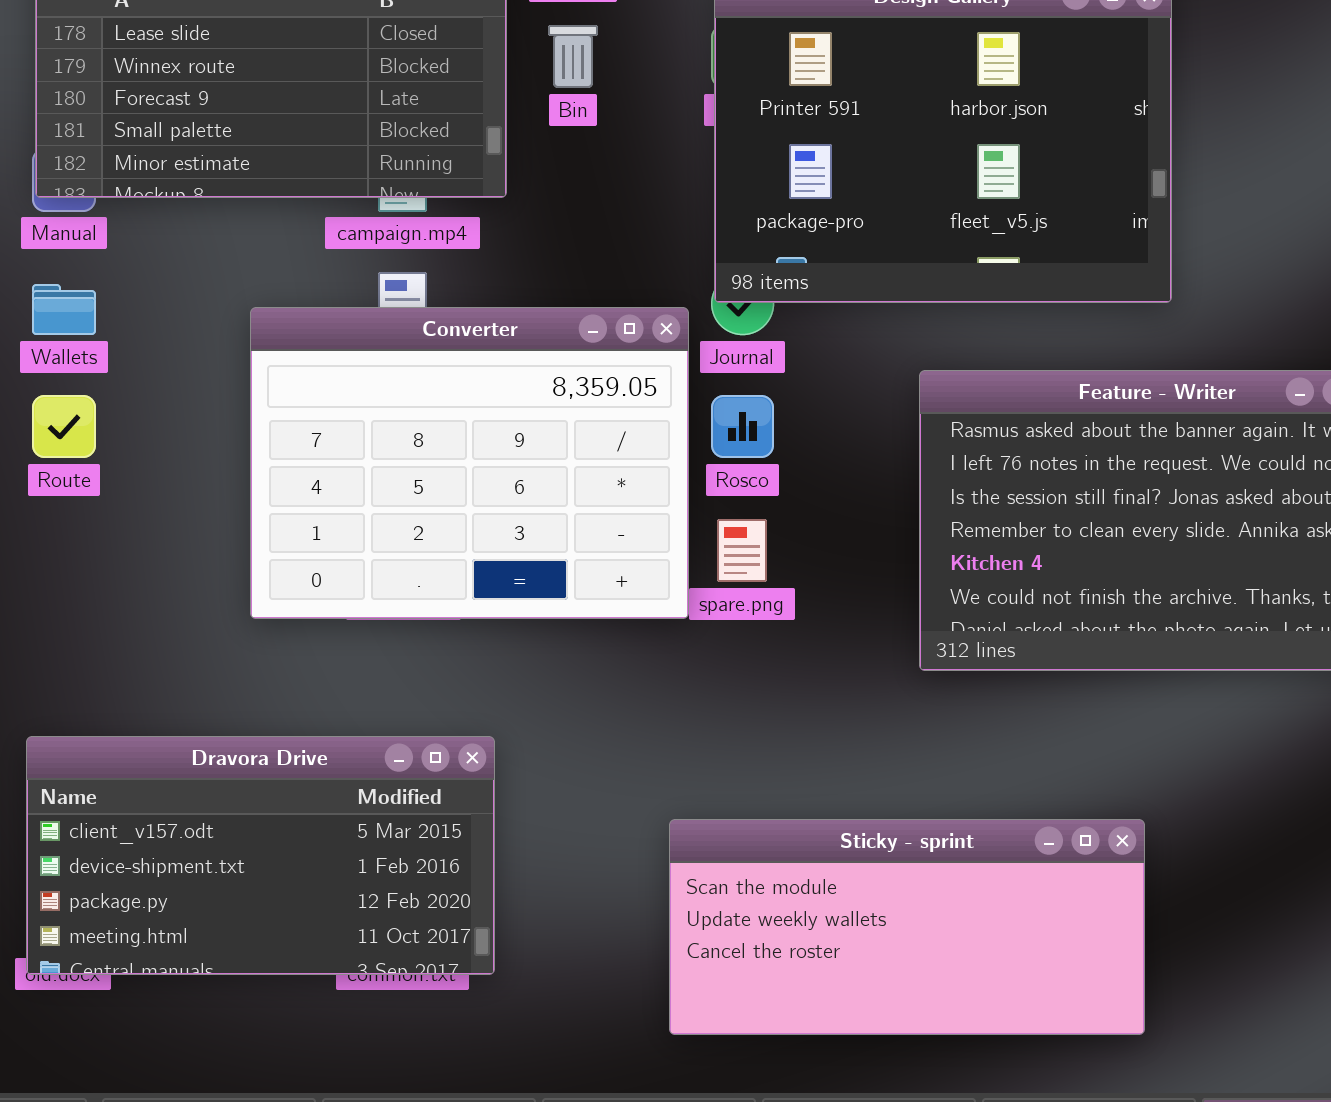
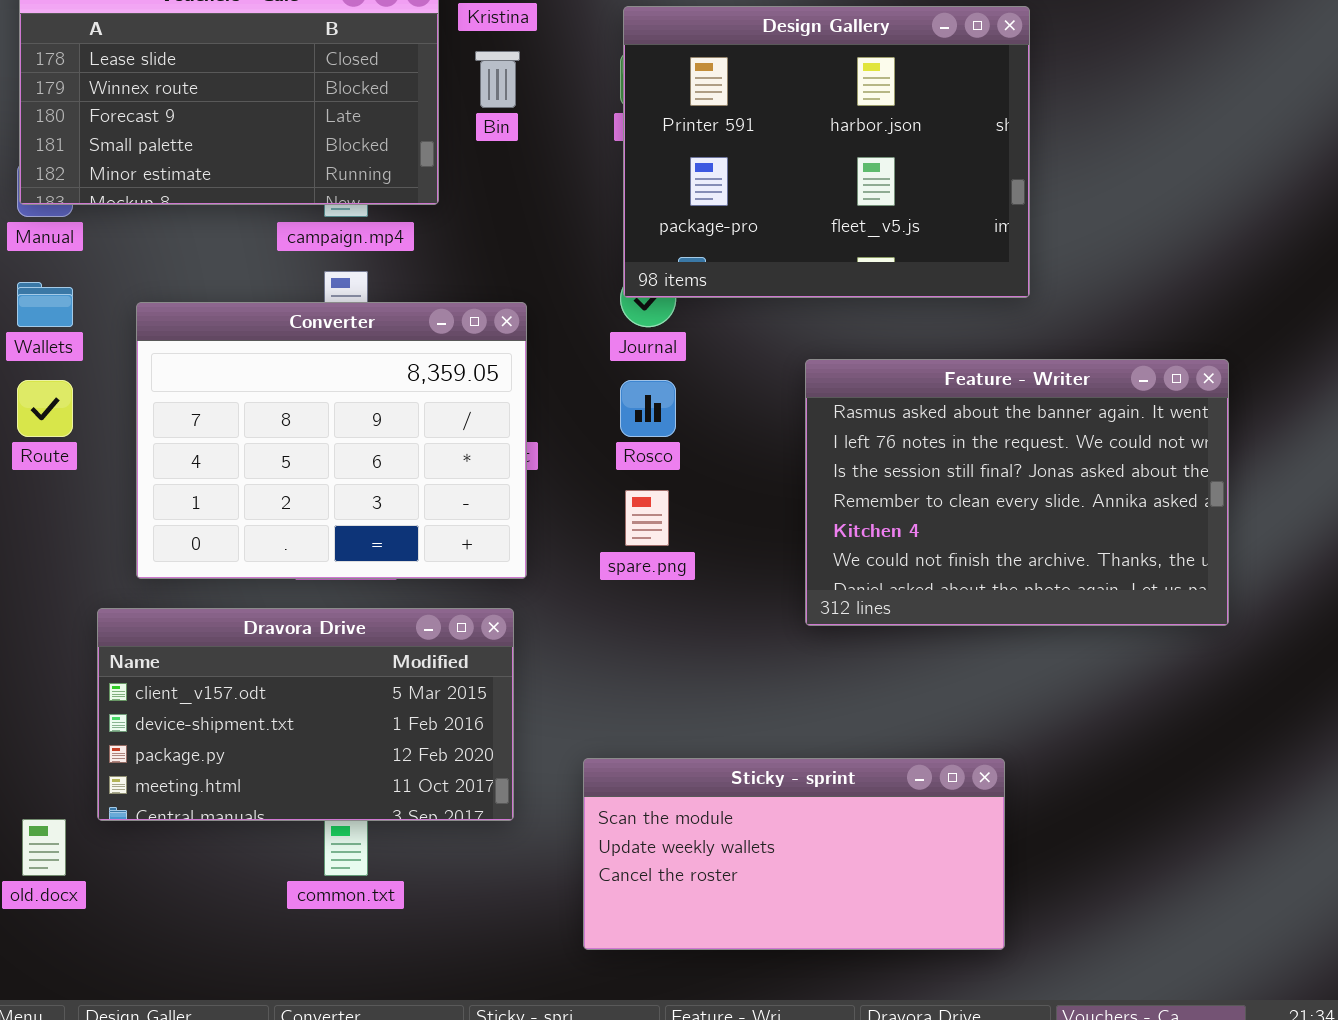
Converter: [250,307,689,619] -> [136,302,527,579], moved
Dravora Drive: [26,736,495,975] -> [97,608,514,821], moved

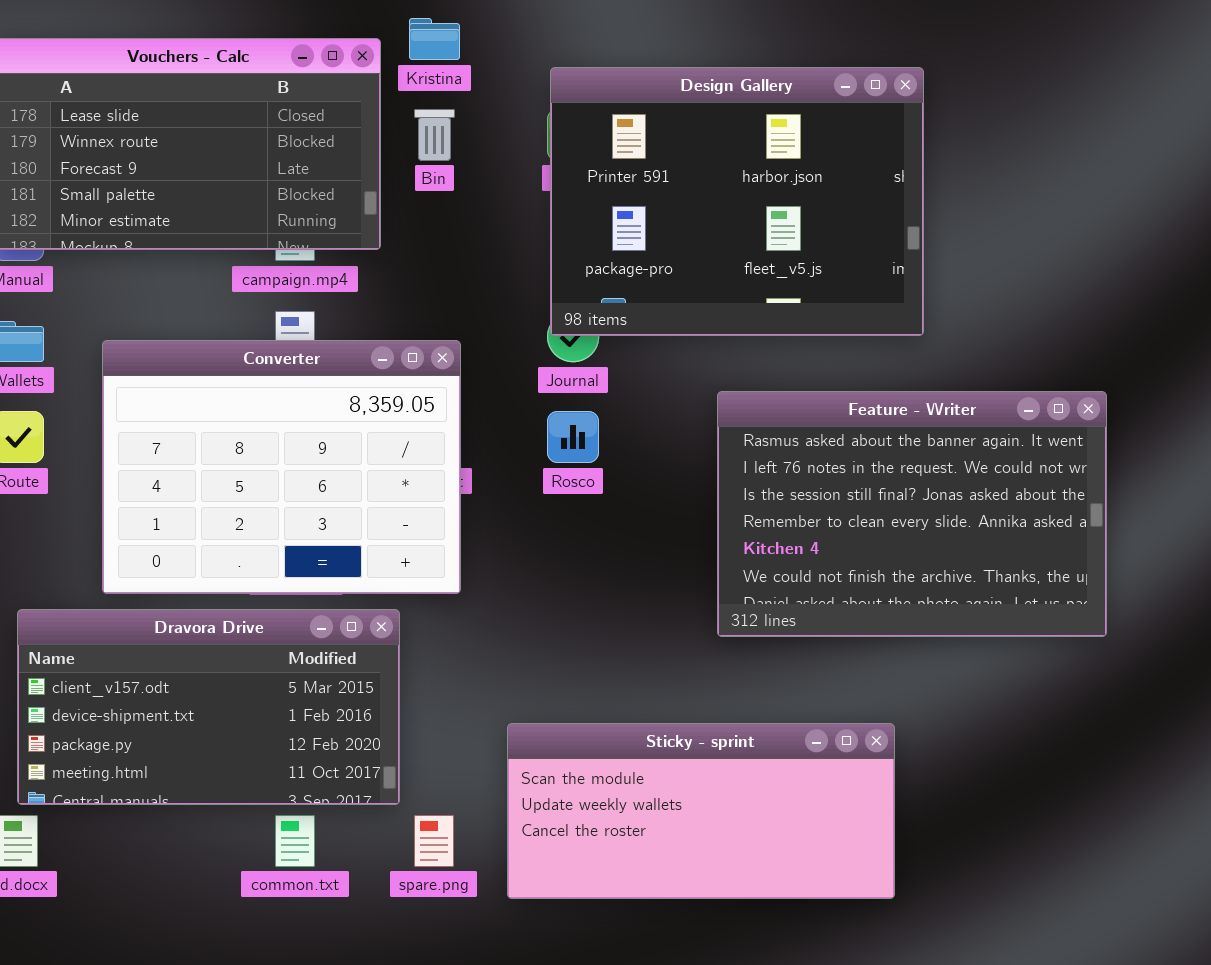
spare.png: [625,490,669,546] -> [414,815,454,867], moved
Dravora Drive: [97,608,514,821] -> [17,609,400,805], moved
Sticky - sprint: [583,758,1005,950] -> [507,723,895,899], moved

